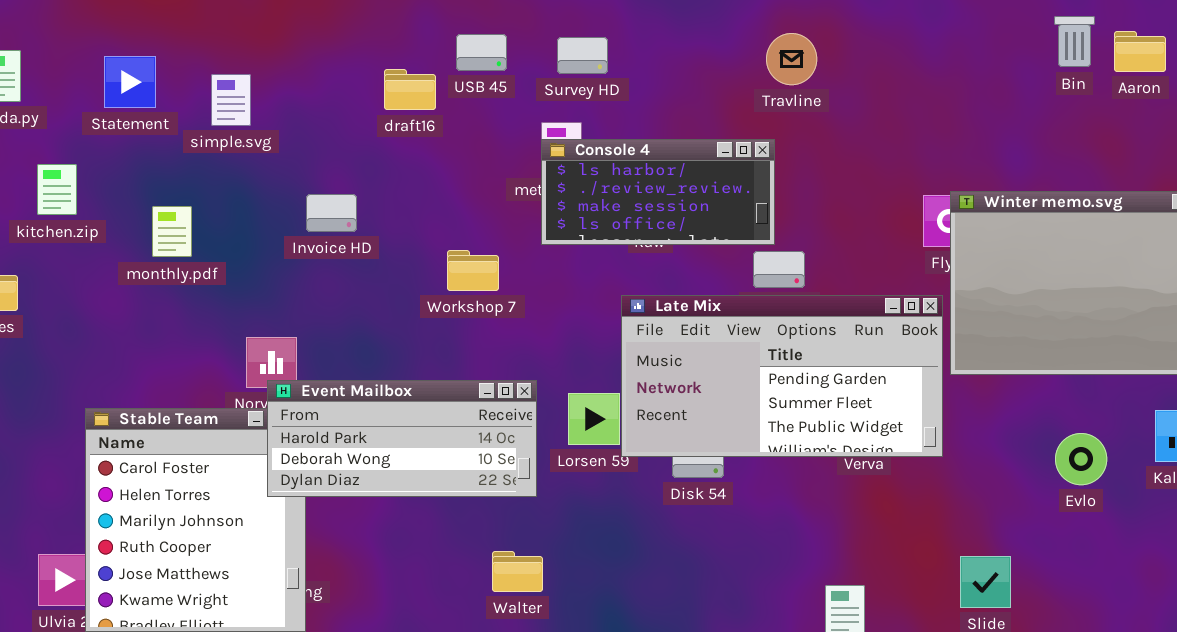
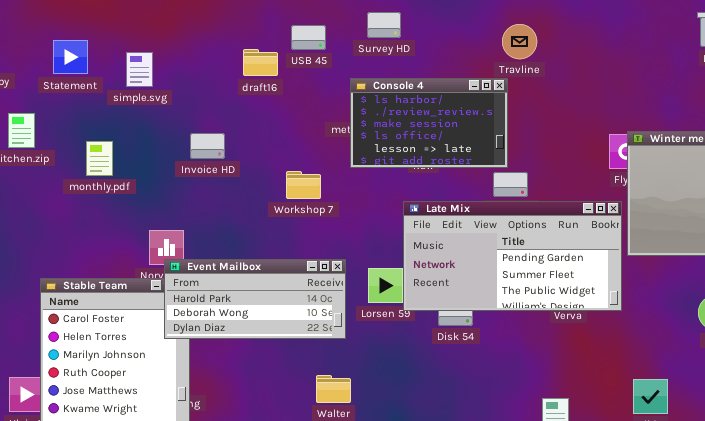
Survey HD: [557,37,608,74] -> [367,12,401,38], moved
Console 4: [541,139,775,245] -> [350,78,508,168], resized

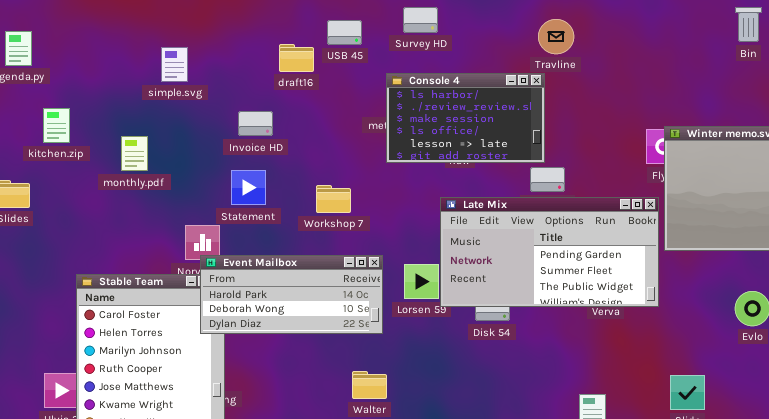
Statement: [53,40,88,74] -> [231,170,266,205], moved
Invoice HD: [190,133,225,159] -> [238,111,273,136], moved
Workshop 7: [286,171,321,199] -> [316,185,351,213], moved

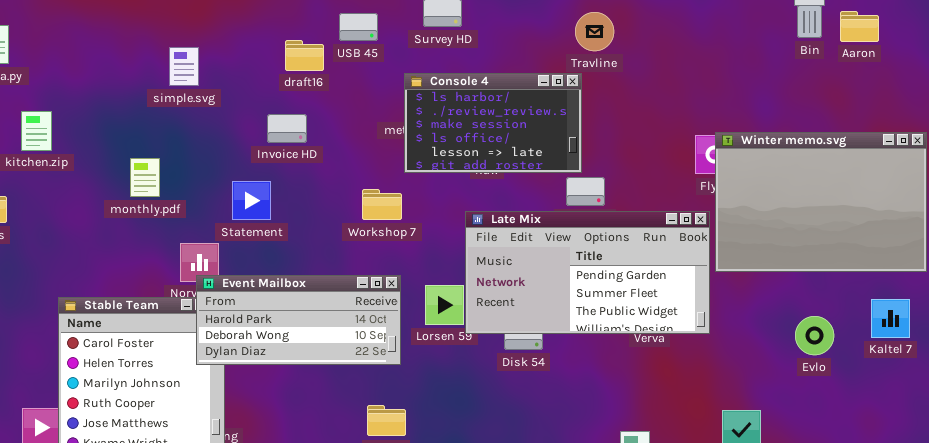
simple.svg: [161,47,188,82] -> [169,47,199,86], moved
Invoice HD: [238,111,273,136] -> [267,114,307,143], moved
monthly.pdf: [121,136,148,171] -> [130,158,160,197], moved
Workshop 7: [316,185,351,213] -> [362,189,402,220], moved

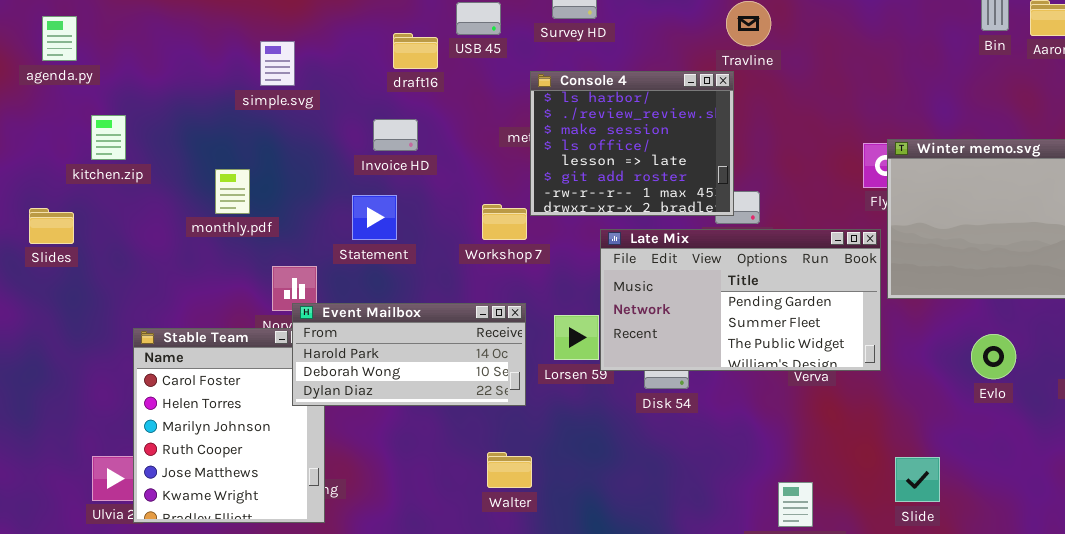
Console 4: [404,73,582,173] -> [530,71,734,216], resized
Statement: [232,181,271,220] -> [352,195,397,240], moved
Evlo: [795,316,834,355] -> [971,334,1016,379], moved

